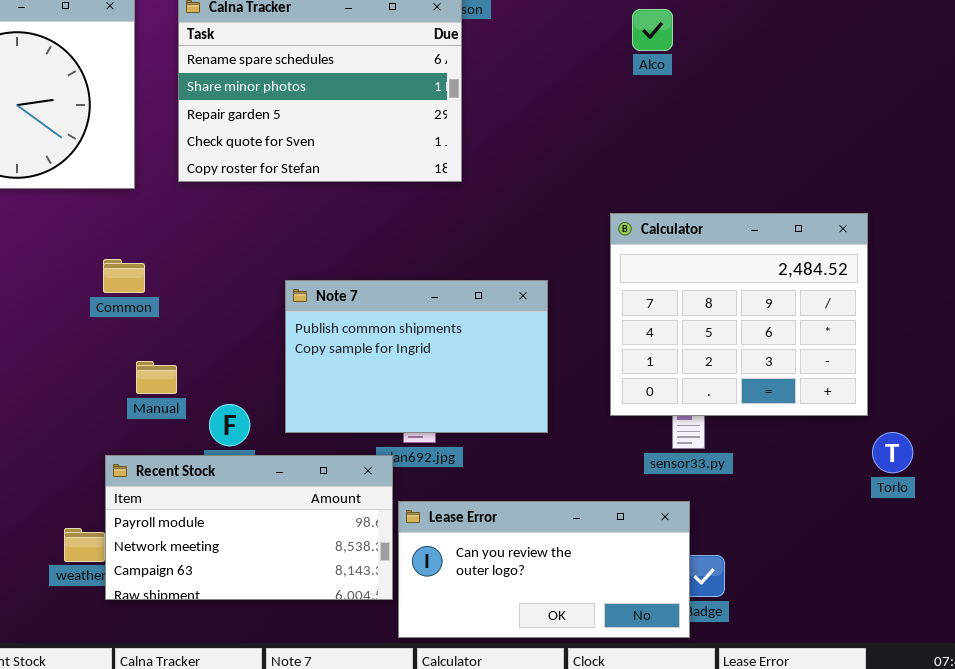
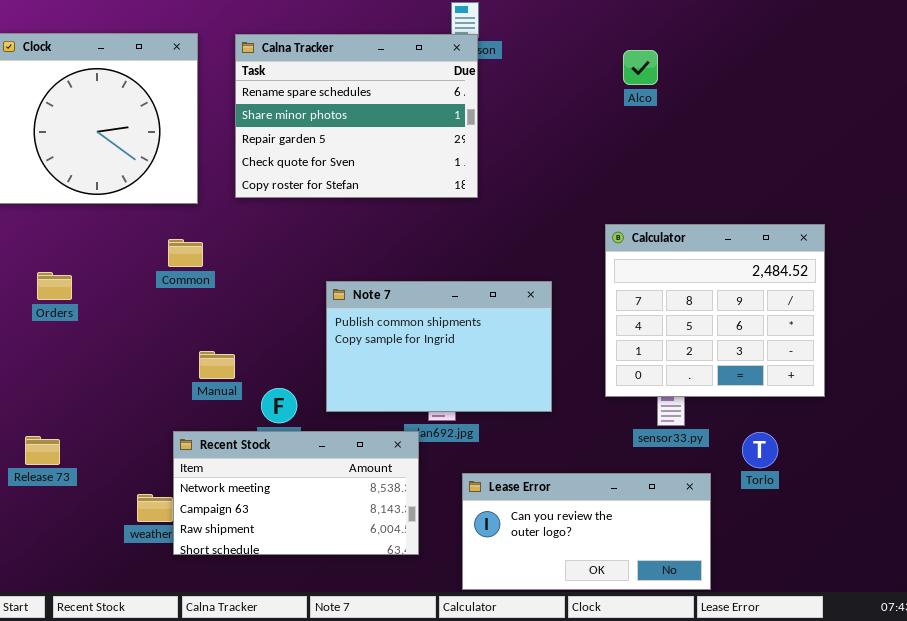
Common: [103,259,145,293] -> [168,239,203,267], moved
Torlo: [872,432,913,473] -> [742,432,778,468], moved
Recent Stock: [105,455,393,600] -> [173,431,419,555], scrolled down 1 row
Lease Error: [398,501,690,638] -> [462,473,711,590], moved

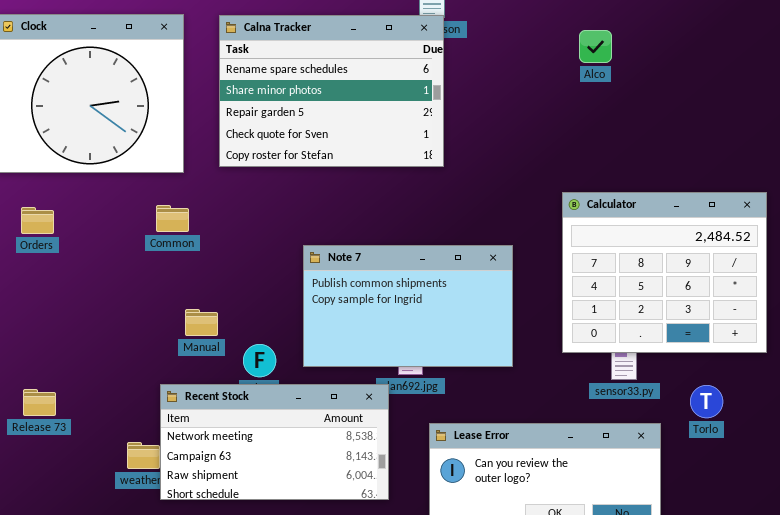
Orders: [37,272,72,300] -> [21,207,54,234], moved

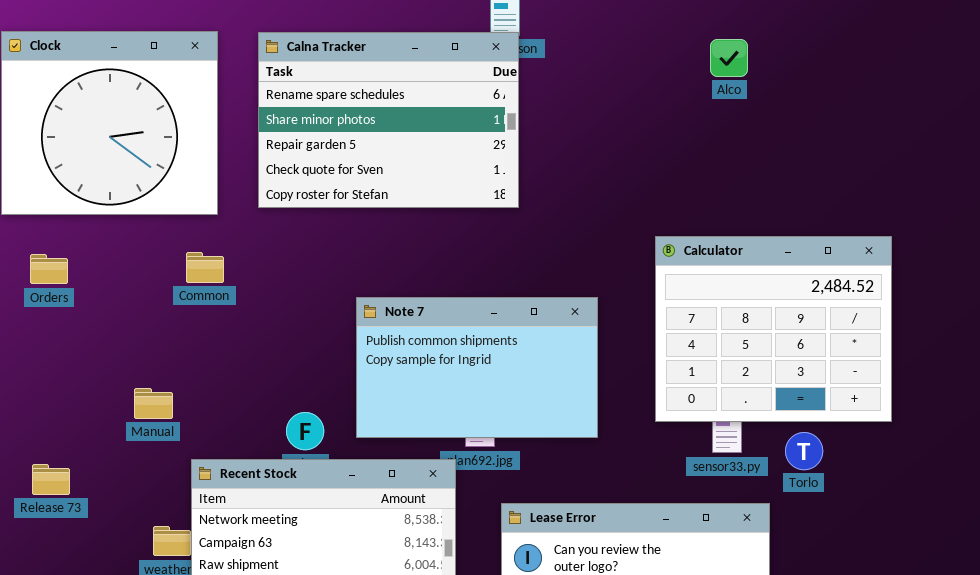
Alco: [579,30,612,63] -> [710,39,748,77], moved
Manual: [185,309,218,336] -> [134,388,173,419], moved
Torlo: [690,385,723,418] -> [785,432,823,470], moved

